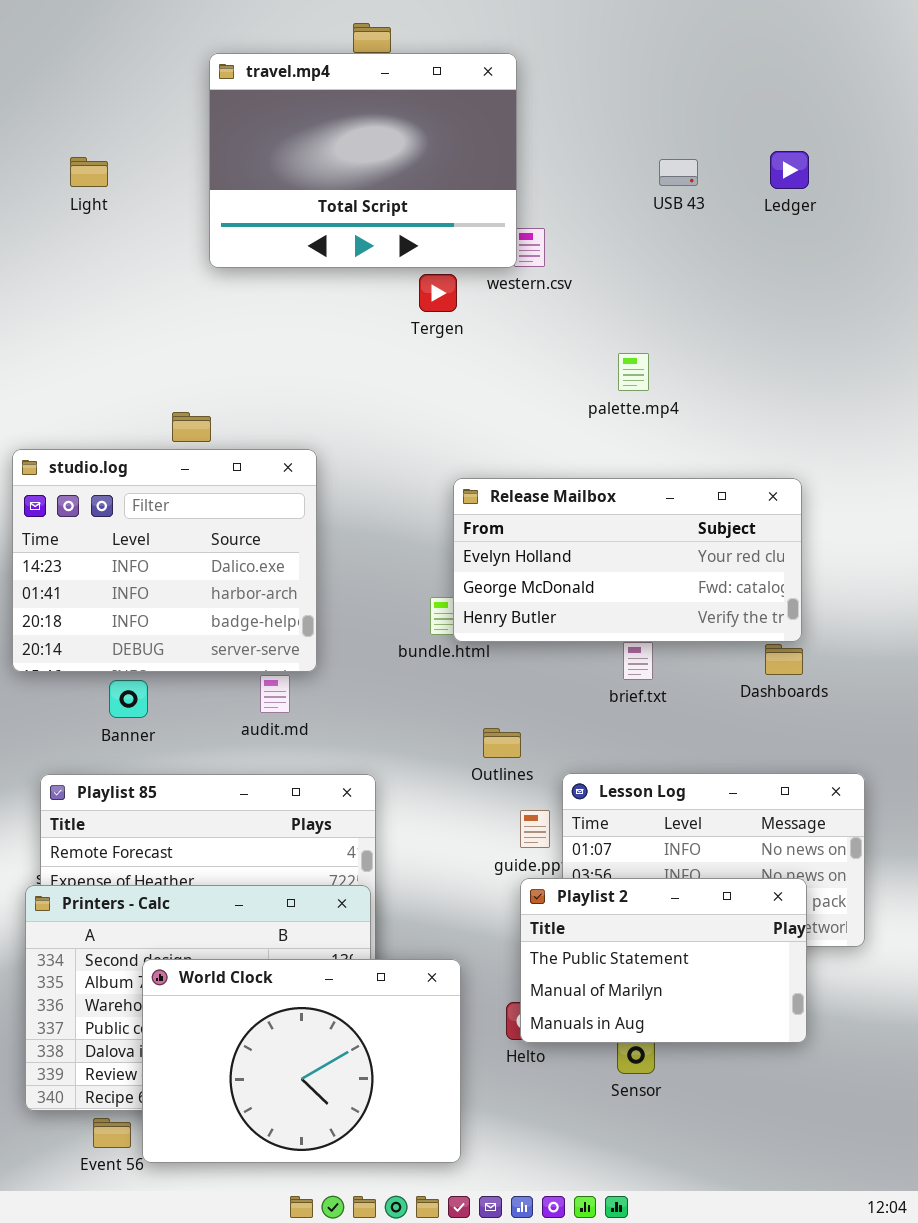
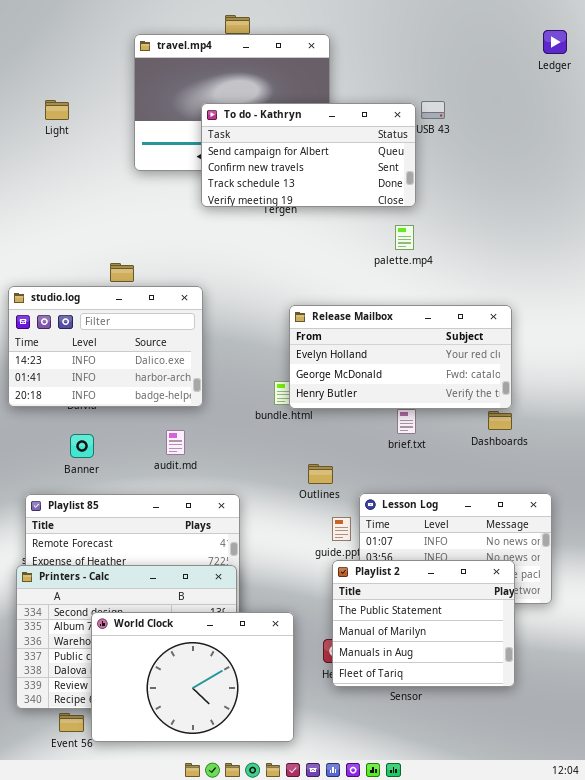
Ledger: [770,151,809,189] -> [543,30,567,54], moved
To do - Kathryn: none -> [201,103,416,207], opened
studio.log: [12,449,317,672] -> [8,286,203,407], resized
Playlist 2: [520,878,807,1043] -> [332,560,515,687], resized

